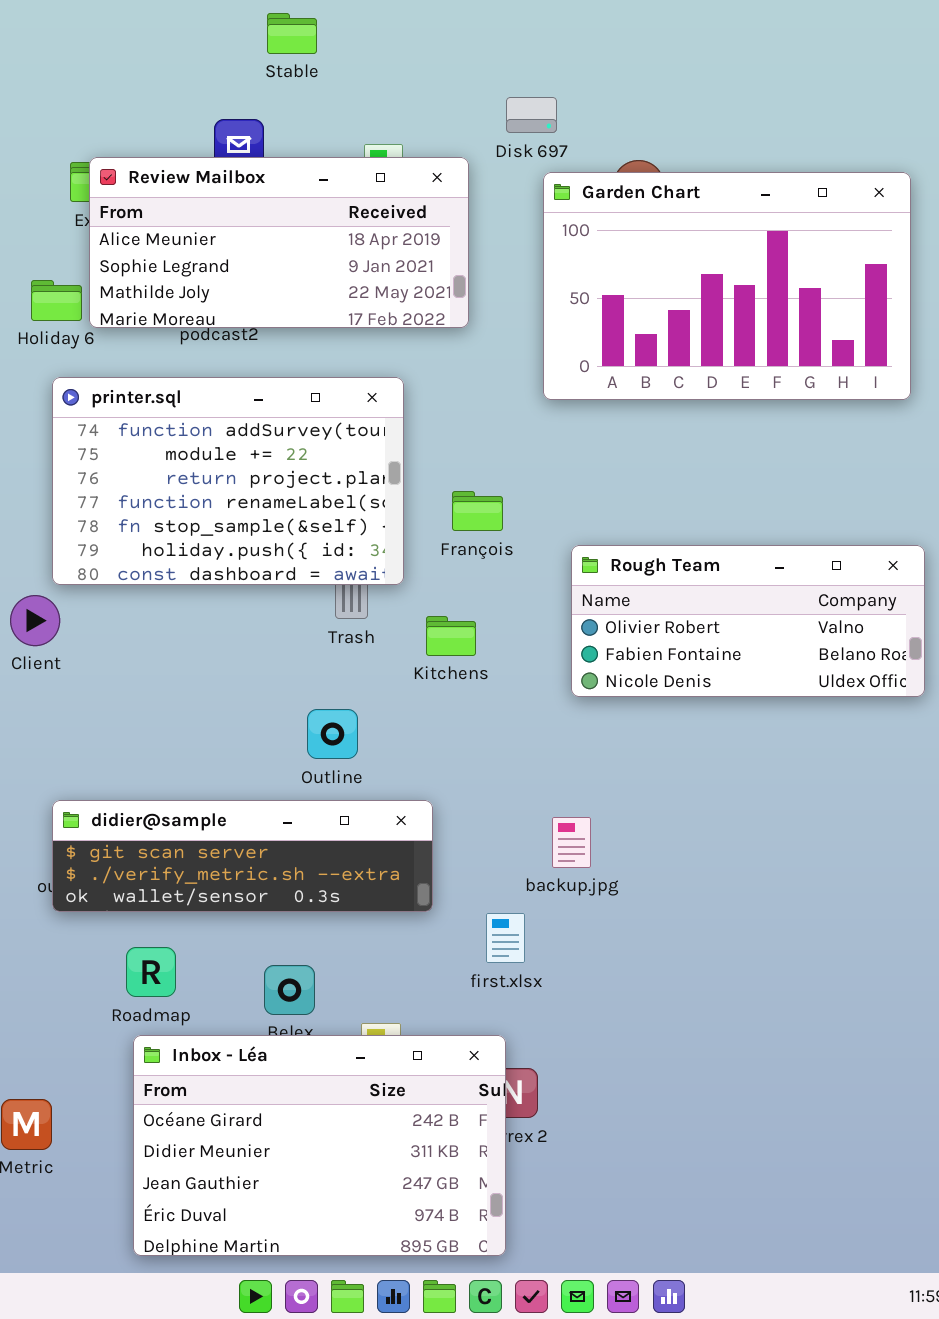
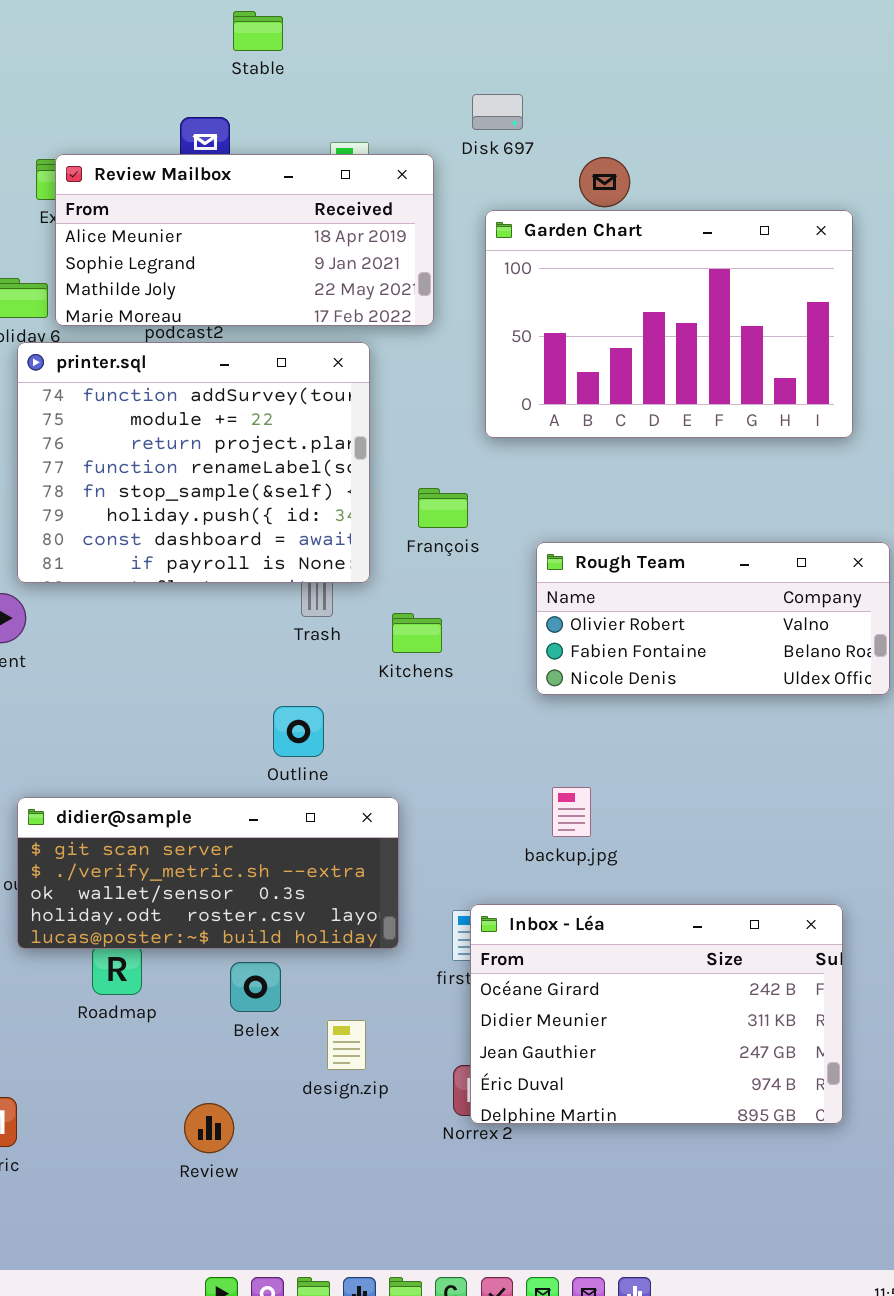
Garden Chart: [543,172,911,400] -> [485,210,853,438], moved
printer.sql: [52,377,404,585] -> [17,342,370,583], resized
didier@sample: [52,800,433,912] -> [17,797,399,949], resized
backup.jpg: [552,817,591,868] -> [552,787,591,837], moved
Inbox - Léa: [133,1035,506,1256] -> [470,904,843,1124], moved

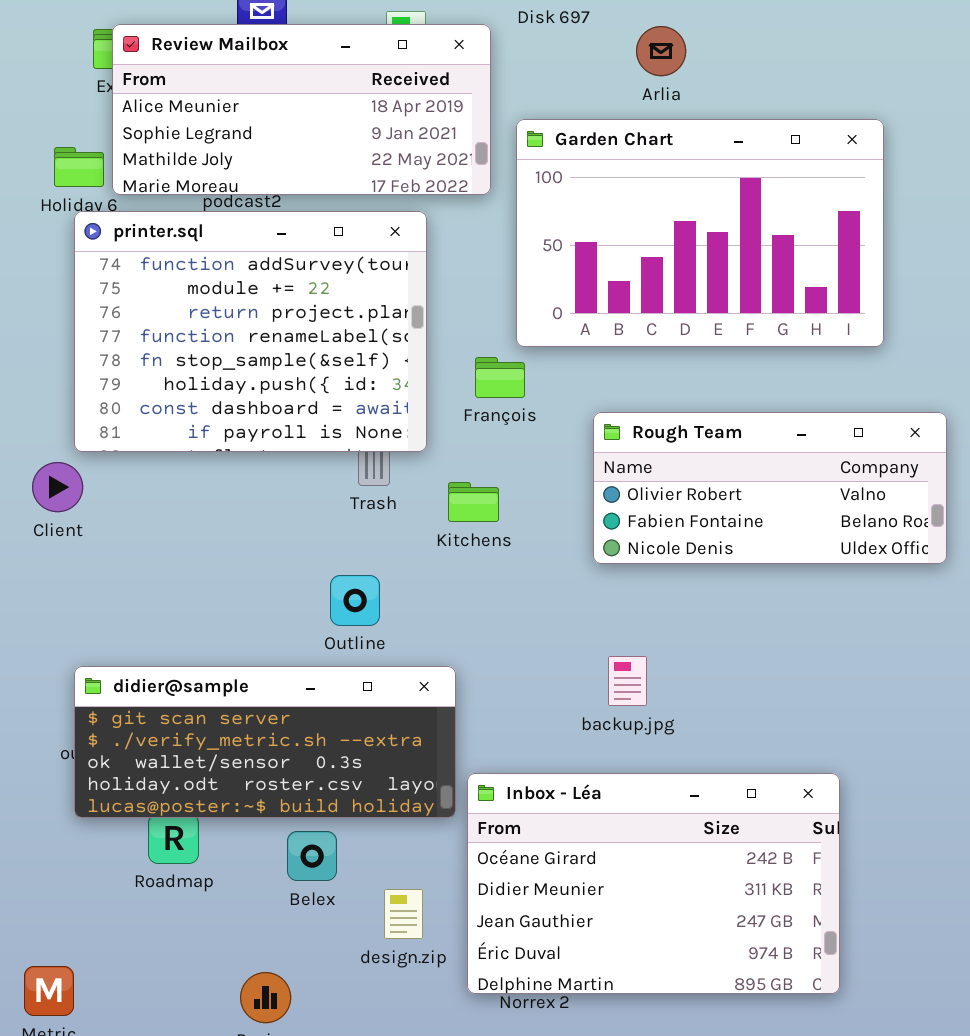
Garden Chart: [485,210,853,438] -> [516,119,884,347], moved
Inbox - Léa: [470,904,843,1124] -> [467,773,840,994], moved

